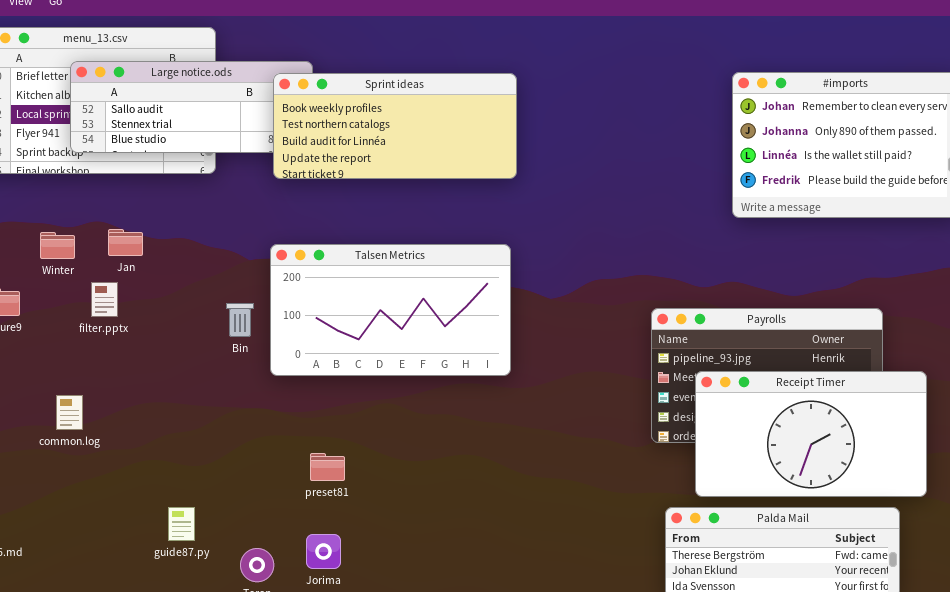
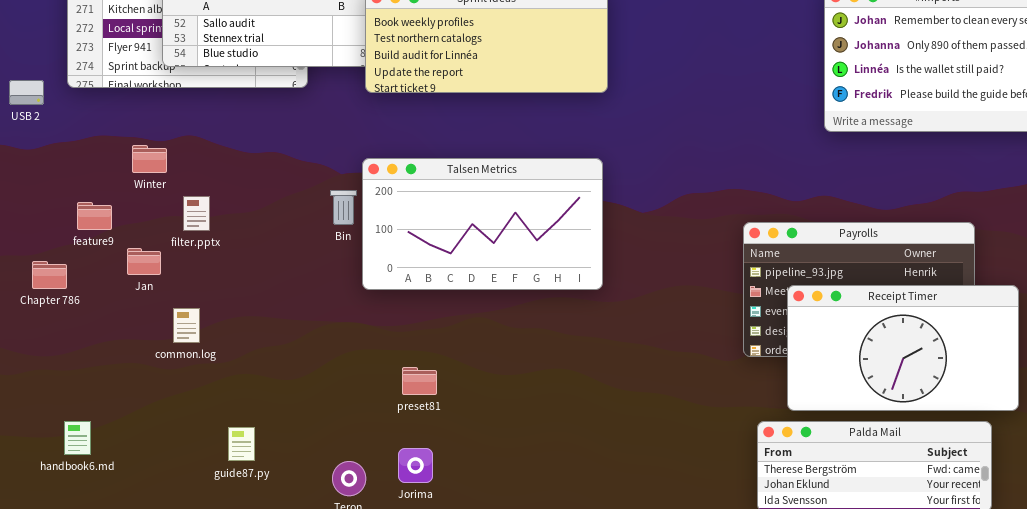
Jan: [108,229,143,256] -> [127,248,161,275], moved
Bin: [226,303,254,337] -> [330,190,357,225], moved
common.log: [56,395,83,430] -> [173,308,200,343], moved
guide87.py: [168,507,195,541] -> [228,427,255,461], moved

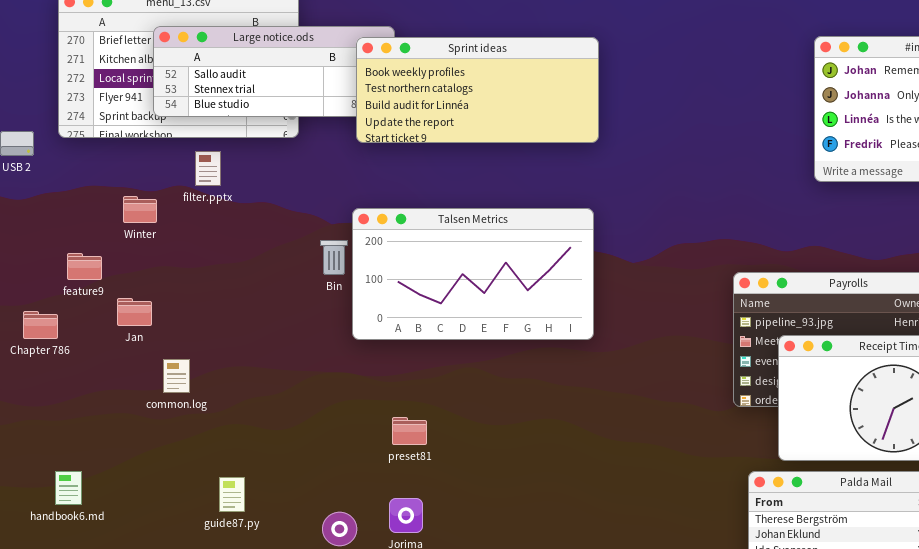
filter.pptx: [183,196,210,231] -> [195,151,221,186], moved

